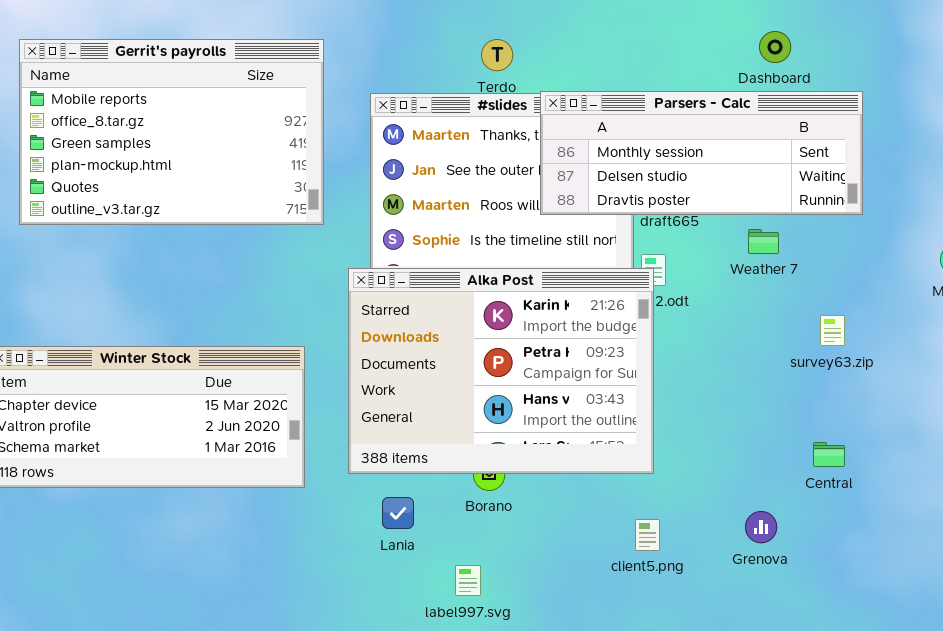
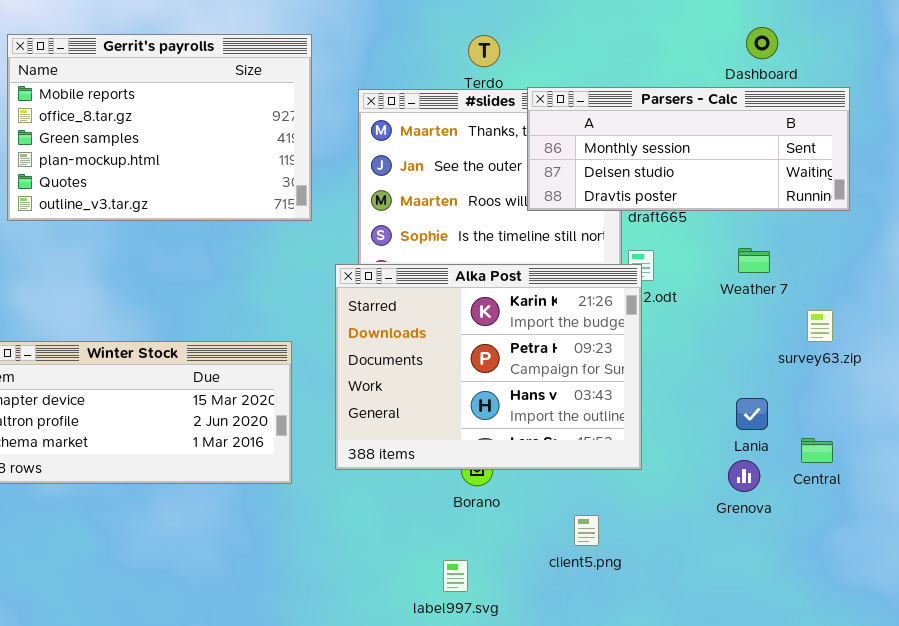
Weather 7: [748,229,779,254] -> [738,248,770,273], moved
Lania: [382,497,414,529] -> [736,398,768,430], moved
Grenova: [745,511,777,543] -> [728,460,760,492], moved
client5.png: [635,519,660,551] -> [574,515,599,546], moved

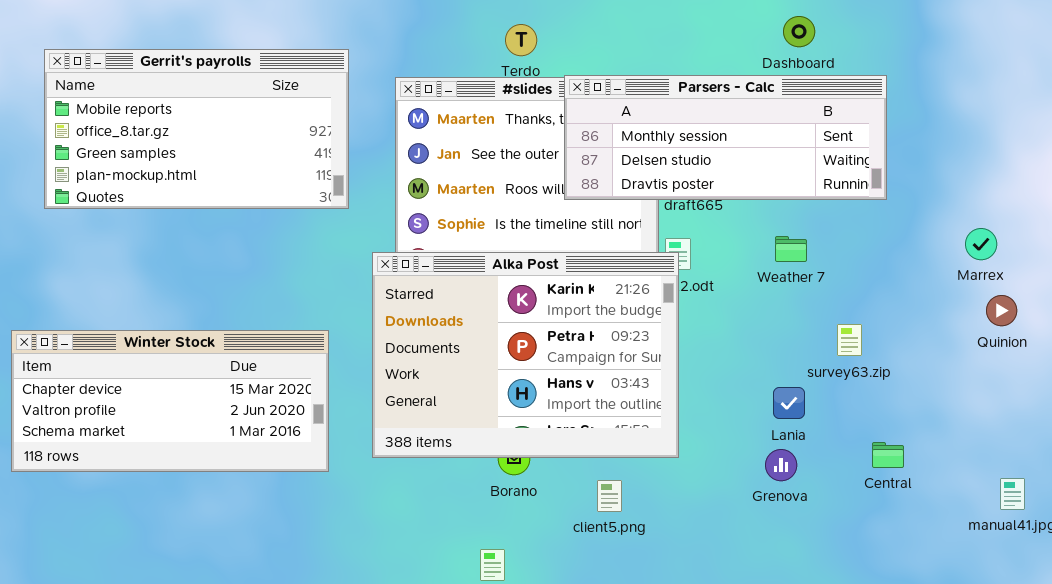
Gerrit's payrolls: [7,34,312,221] -> [44,49,349,209], resized
survey63.zip: [807,310,833,342] -> [837,324,862,356], moved
Central: [801,438,833,463] -> [872,442,904,468], moved
client5.png: [574,515,599,546] -> [597,480,622,512], moved

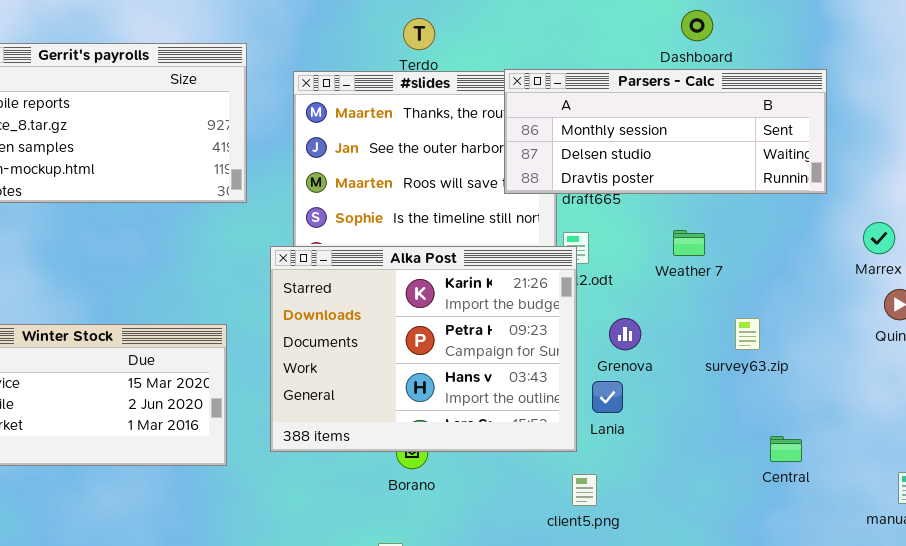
Parsers - Calc: [564,75,887,200] -> [504,69,827,194], moved
Lania: [773,387,805,419] -> [592,381,623,413], moved
Grenova: [765,449,797,481] -> [609,318,641,350], moved
client5.png: [597,480,622,512] -> [572,474,597,506], moved

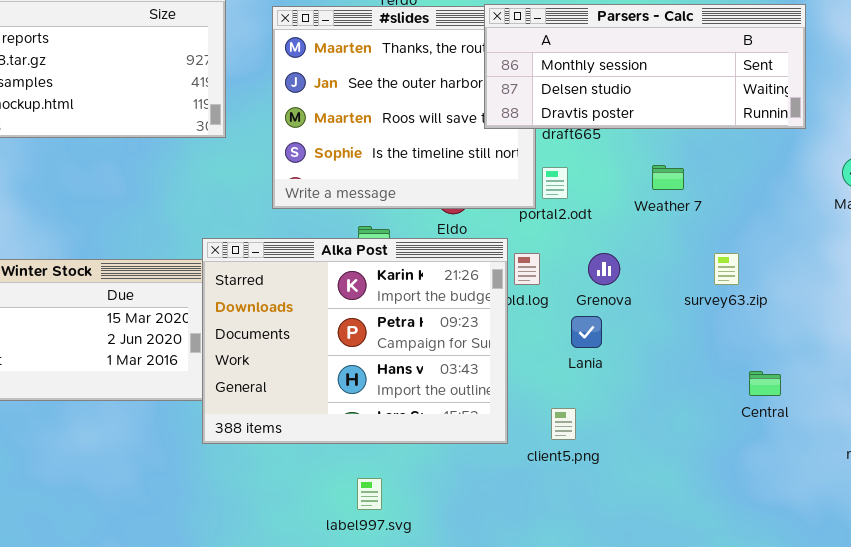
Alka Post: [270,246,577,452] -> [202,238,508,444], moved

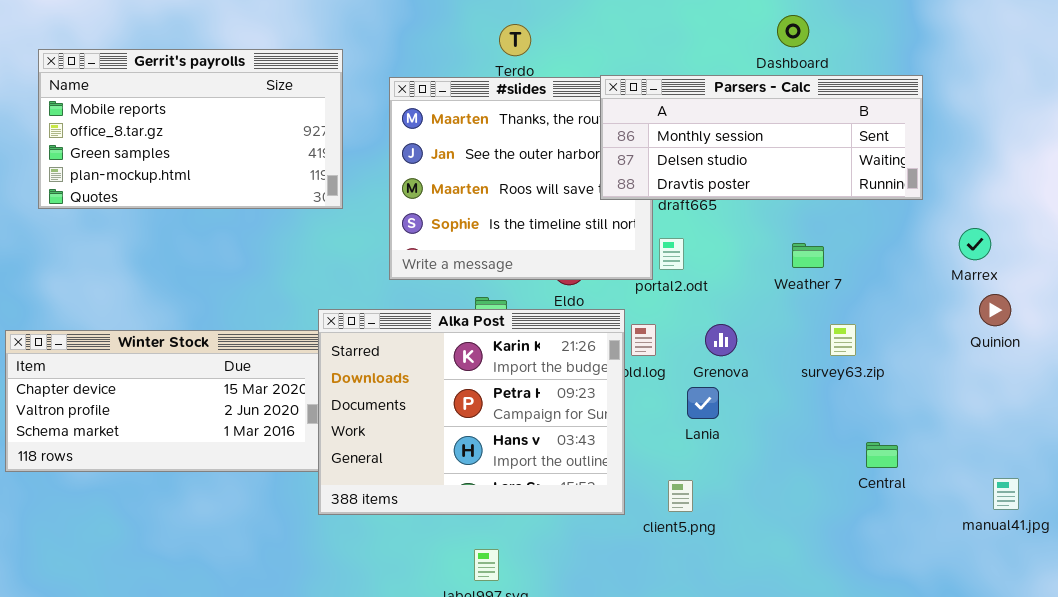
Weather 7: [652,165,684,190] -> [792,243,824,268], moved

